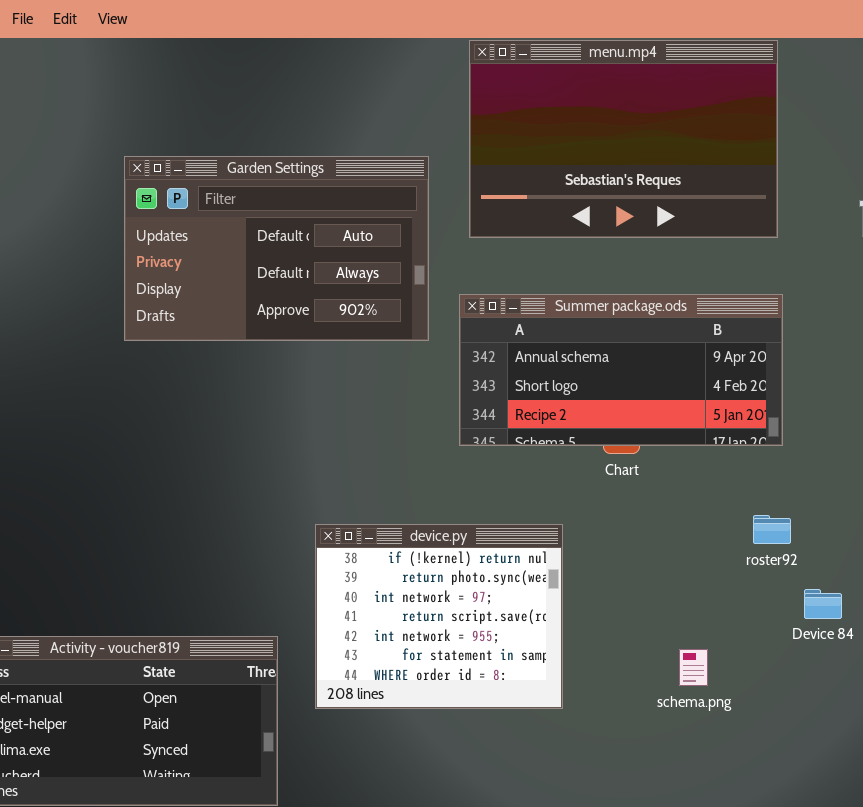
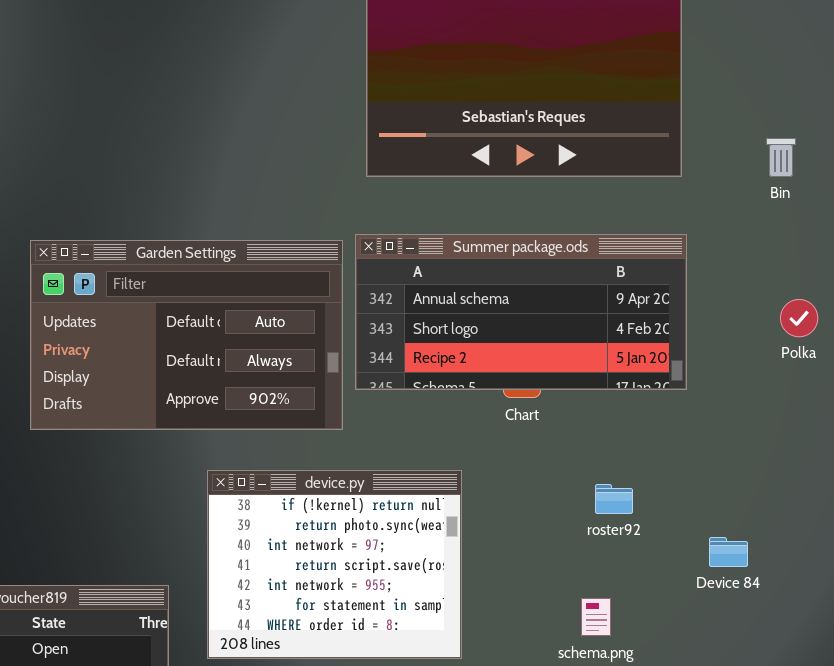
Garden Settings: [124,156,429,341] -> [30,240,343,430], moved
roster92: [753,515,791,544] -> [595,484,633,514], moved

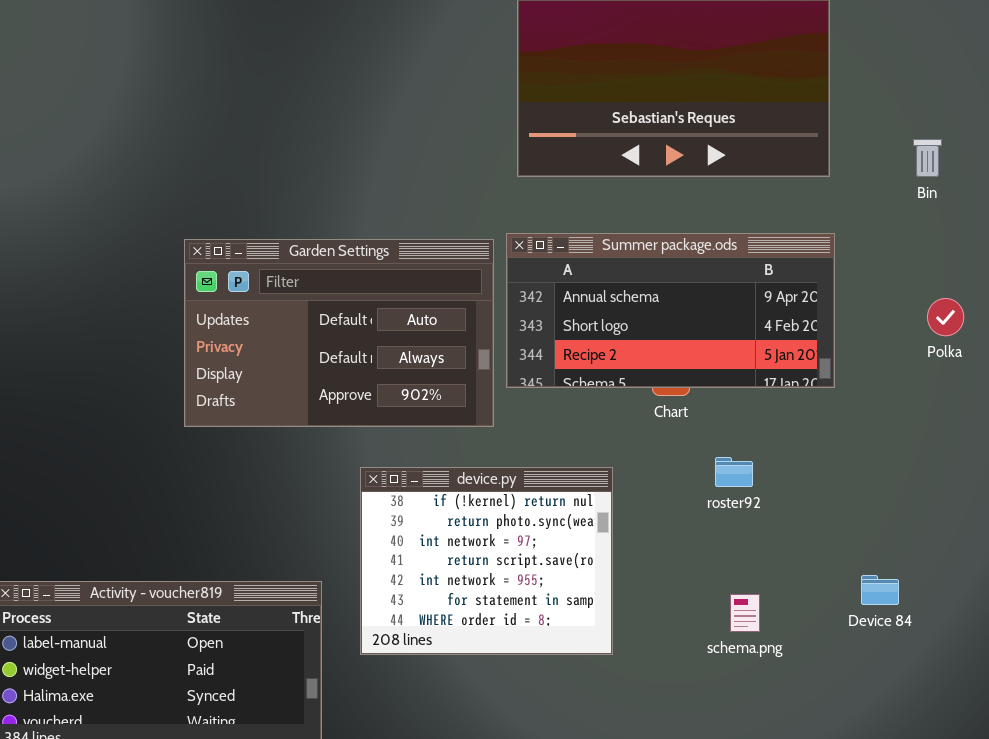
roster92: [595,484,633,514] -> [715,457,753,487], moved
Device 84: [709,537,748,567] -> [861,575,899,605], moved

